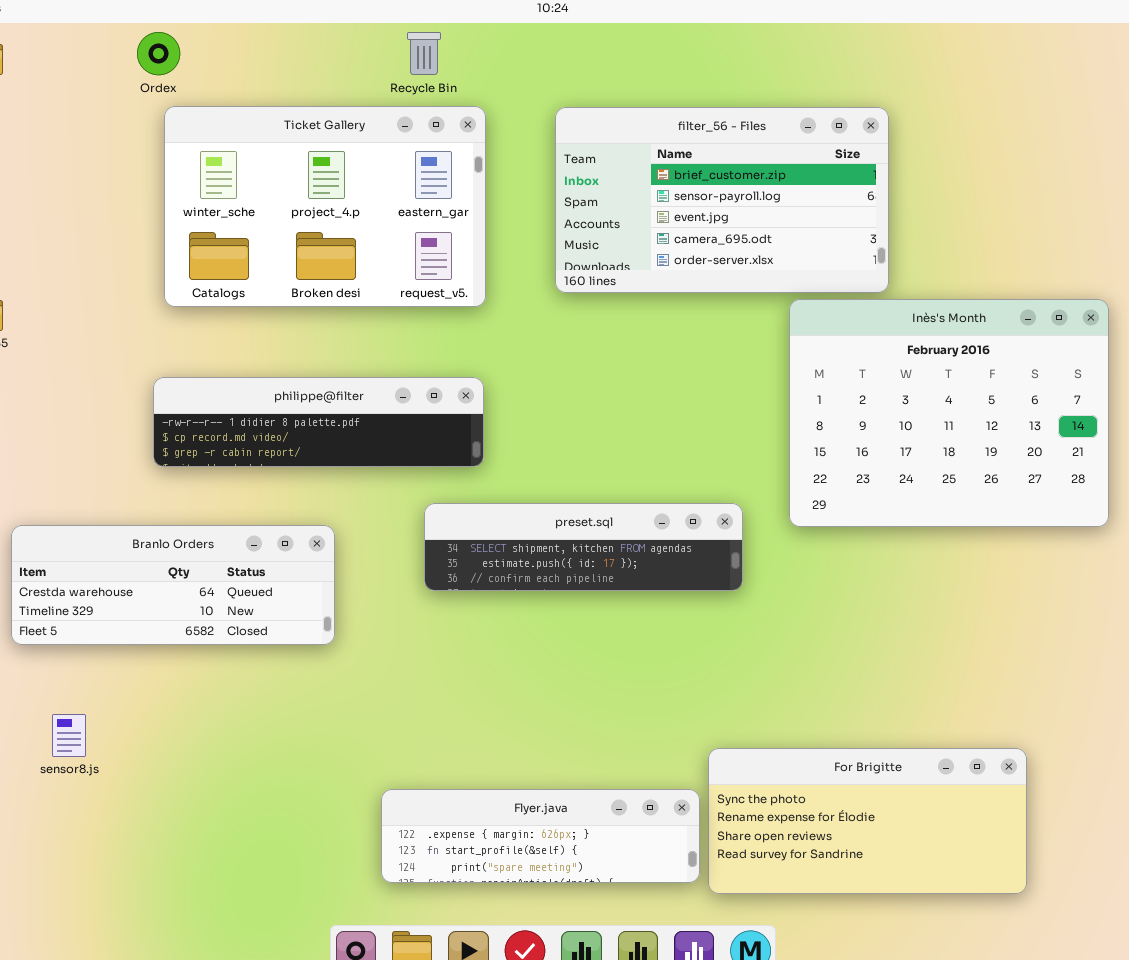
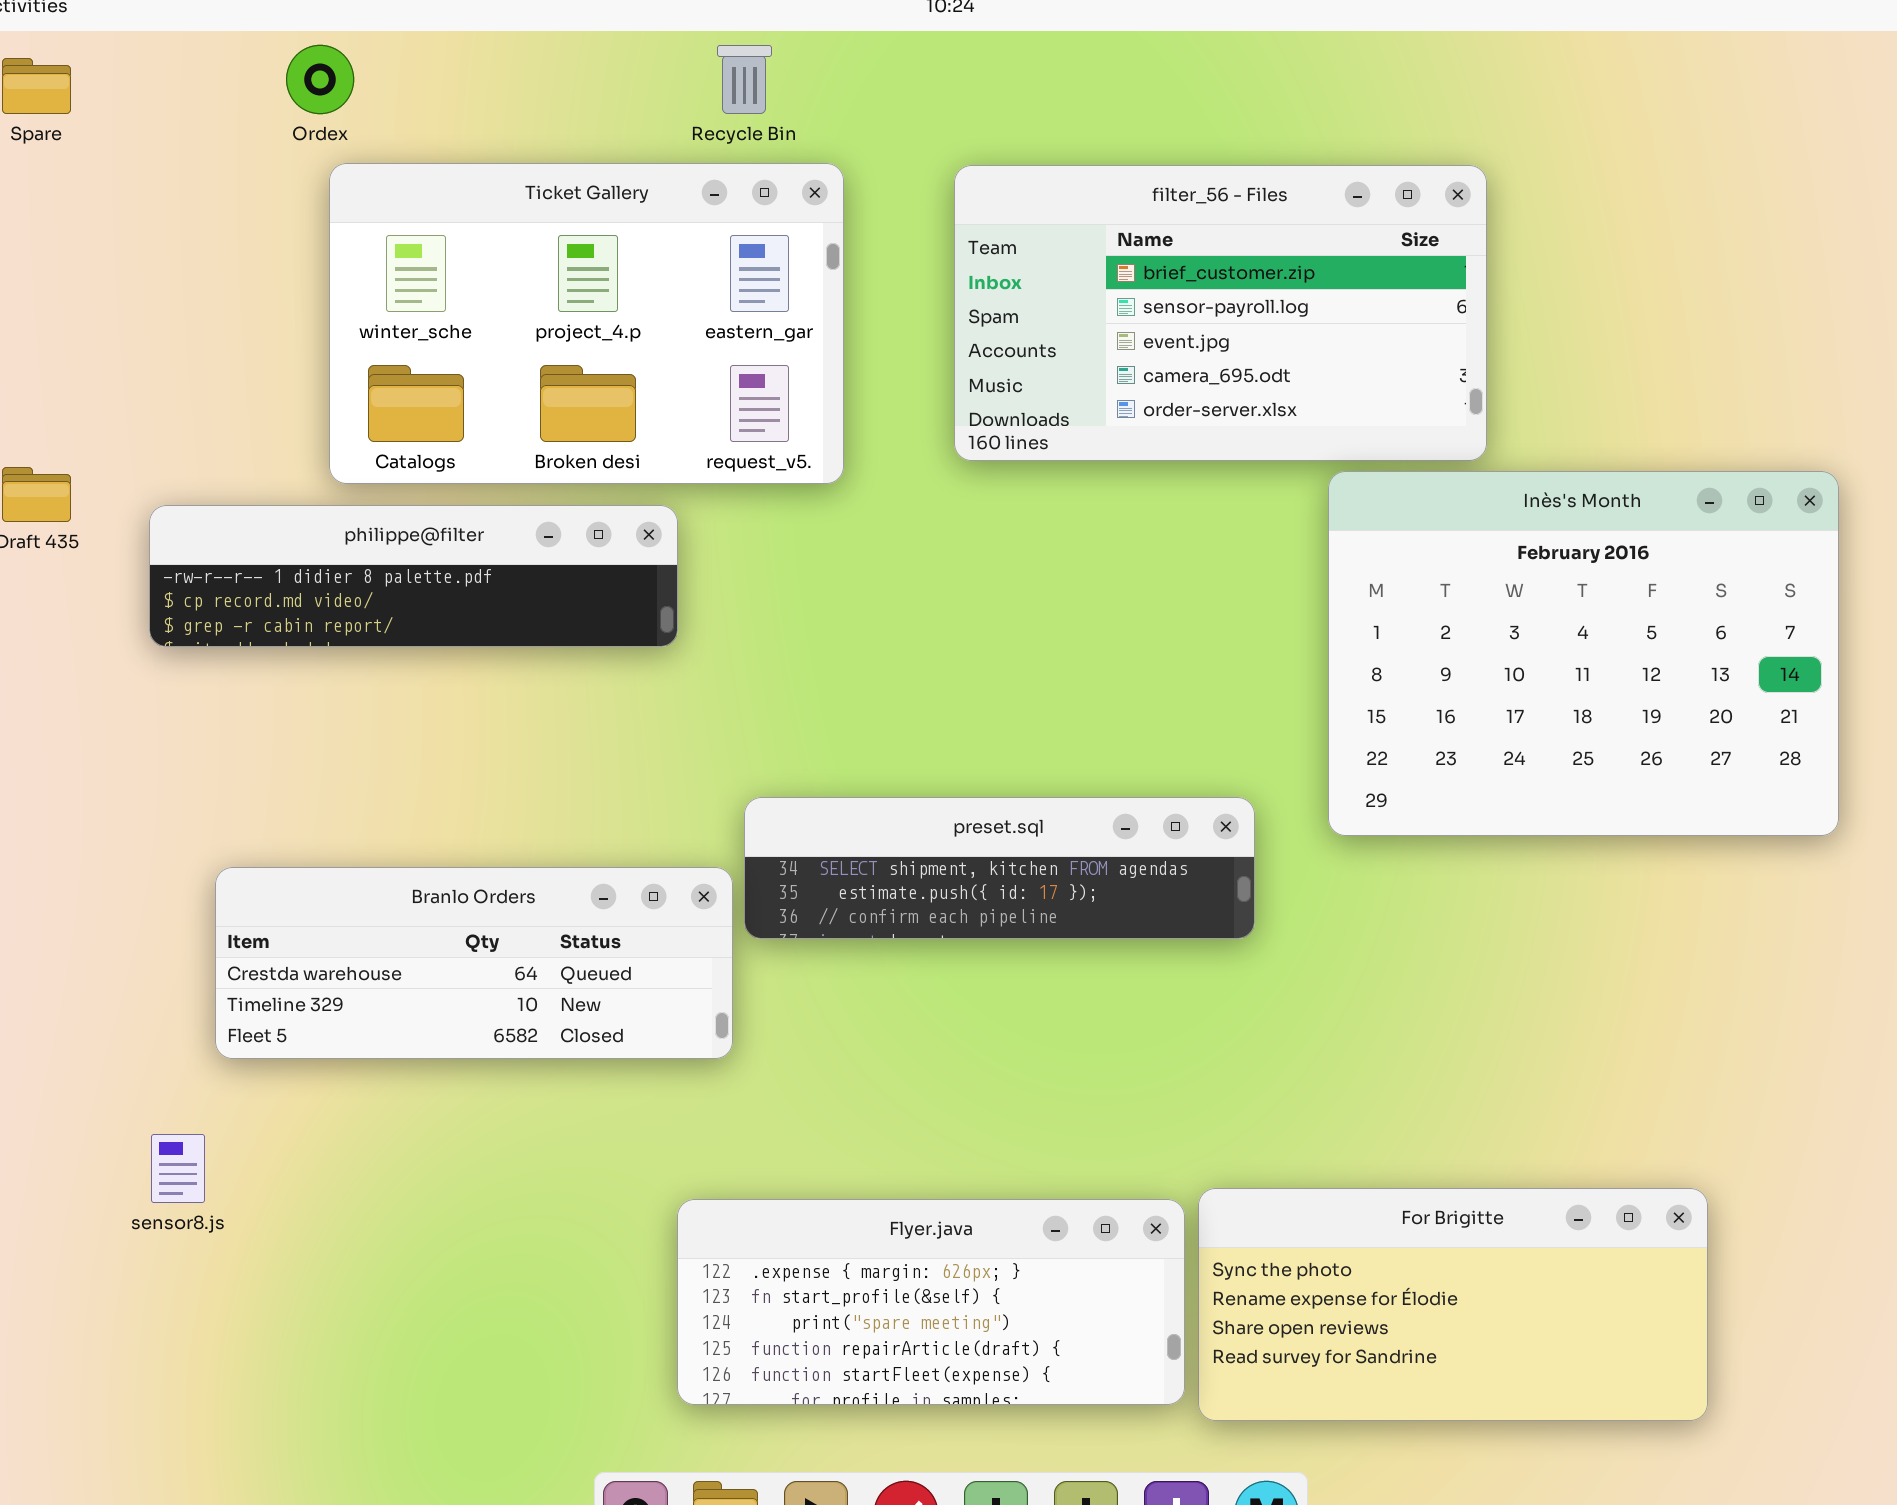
philippe@filter: [153,377,484,467] -> [149,505,678,647], moved
Branlo Orders: [11,525,335,645] -> [215,867,733,1059], moved
Flyer.java: [381,789,700,883] -> [677,1199,1185,1405], resized

